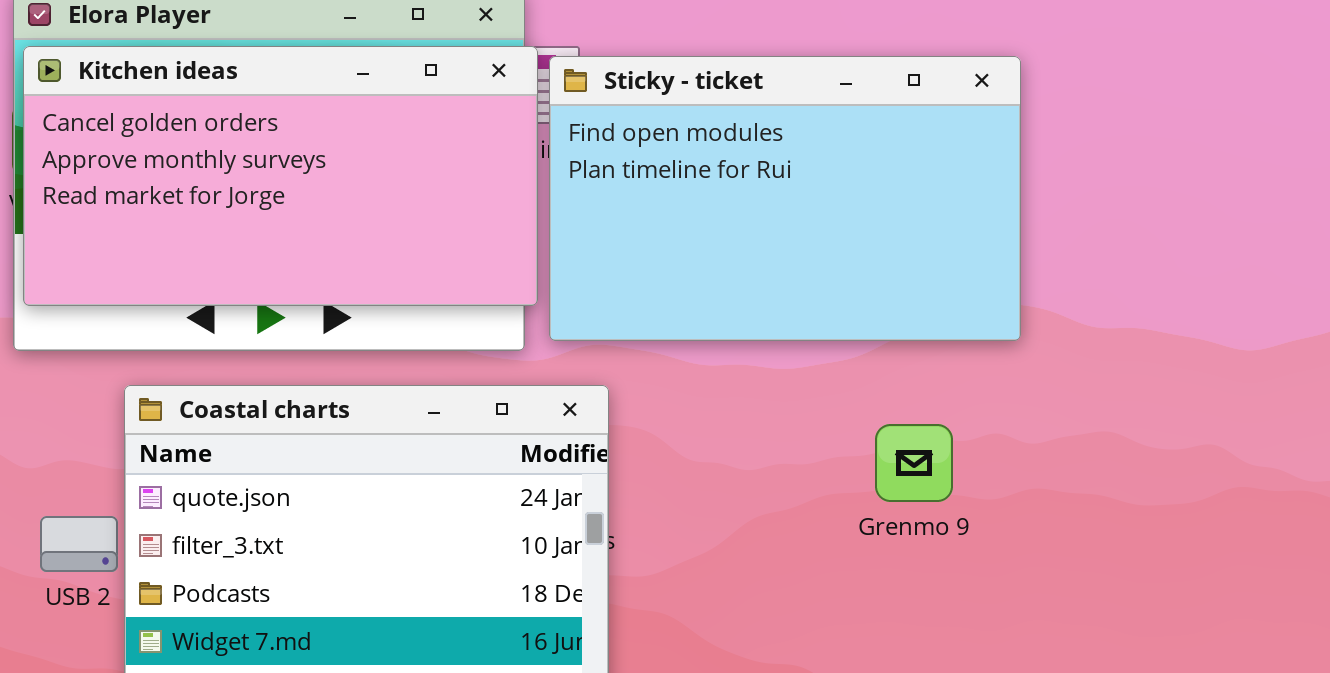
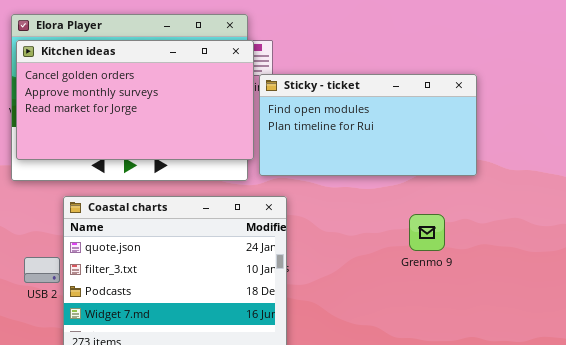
Sticky - ticket: [549,56,1021,341] -> [259,74,477,176], resized

